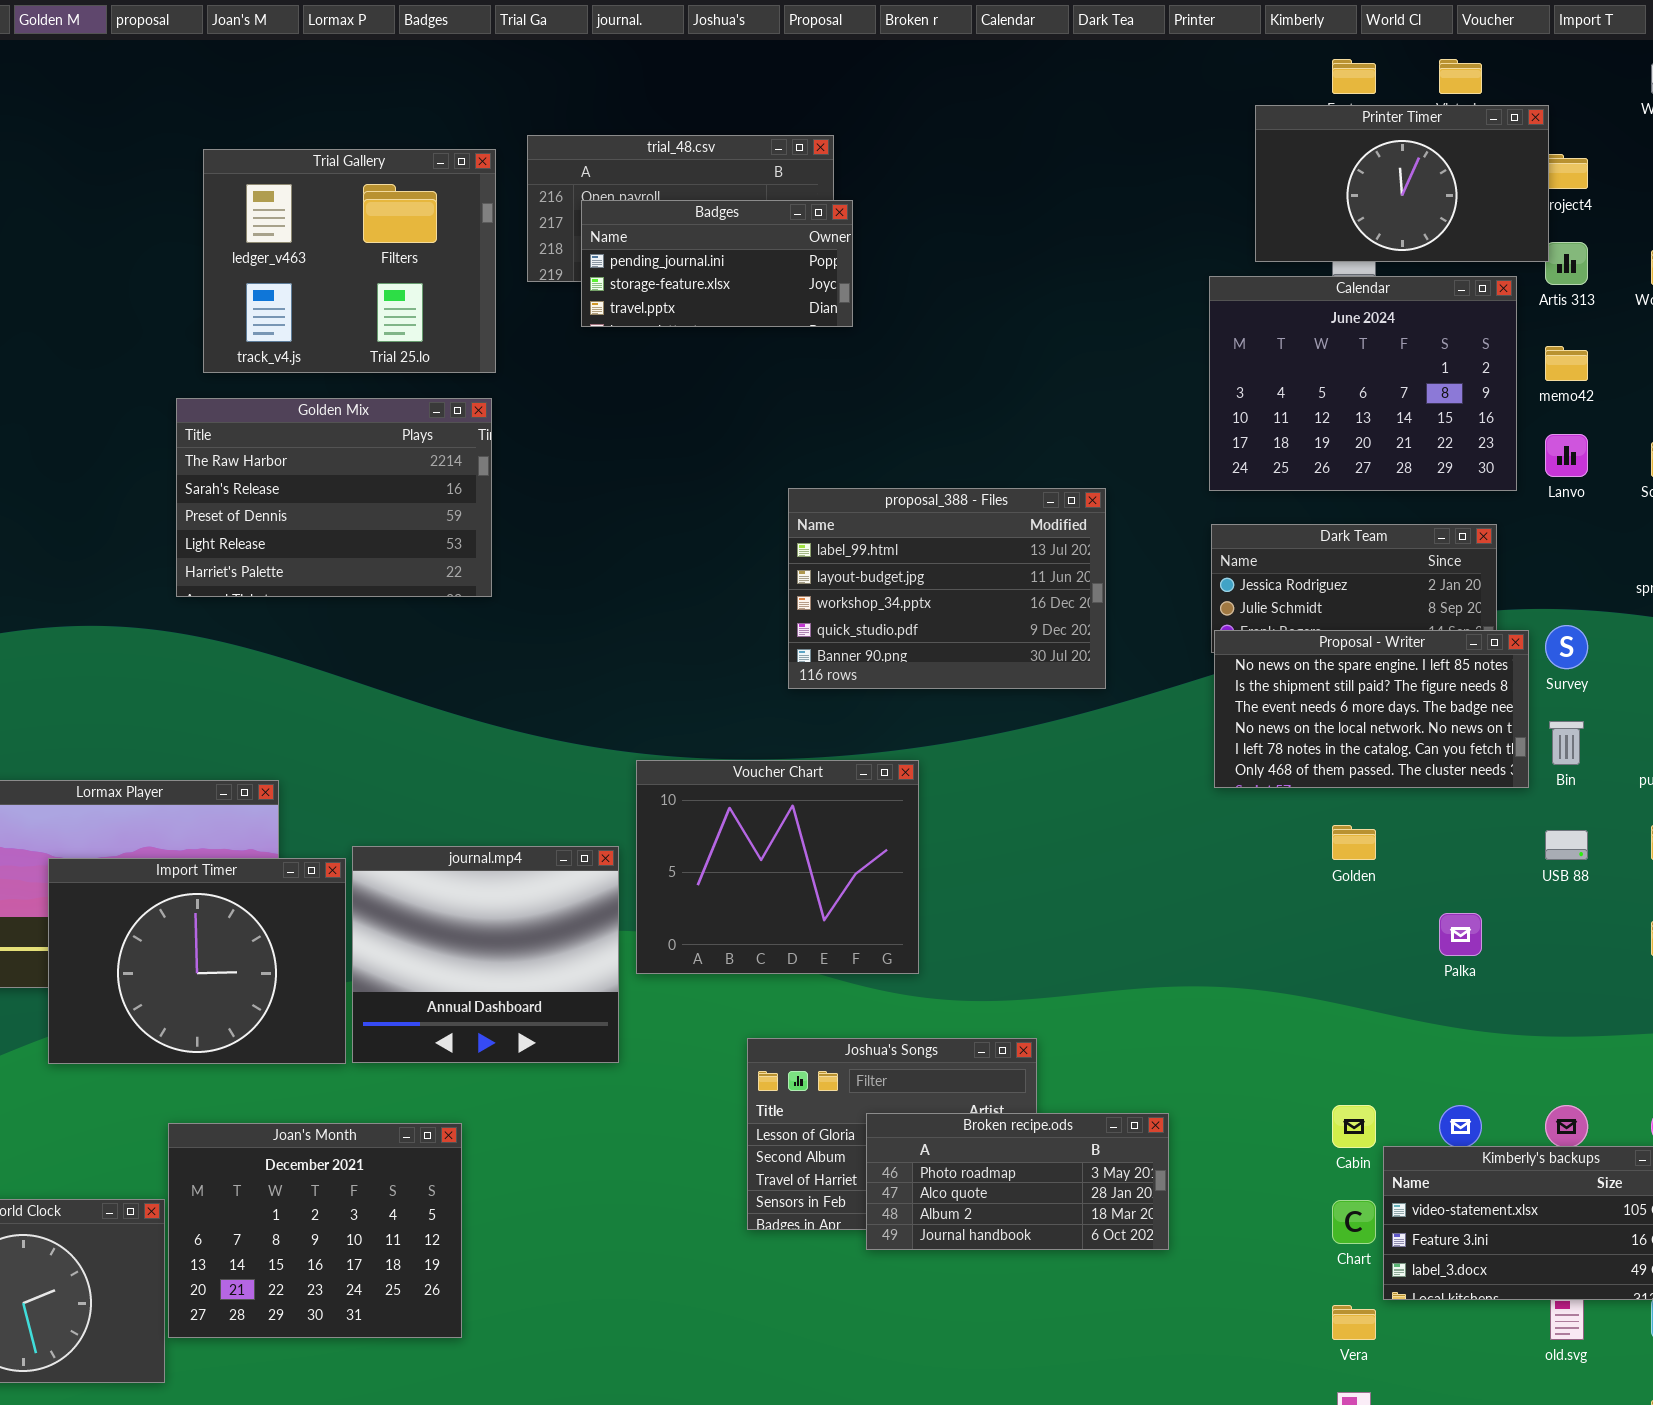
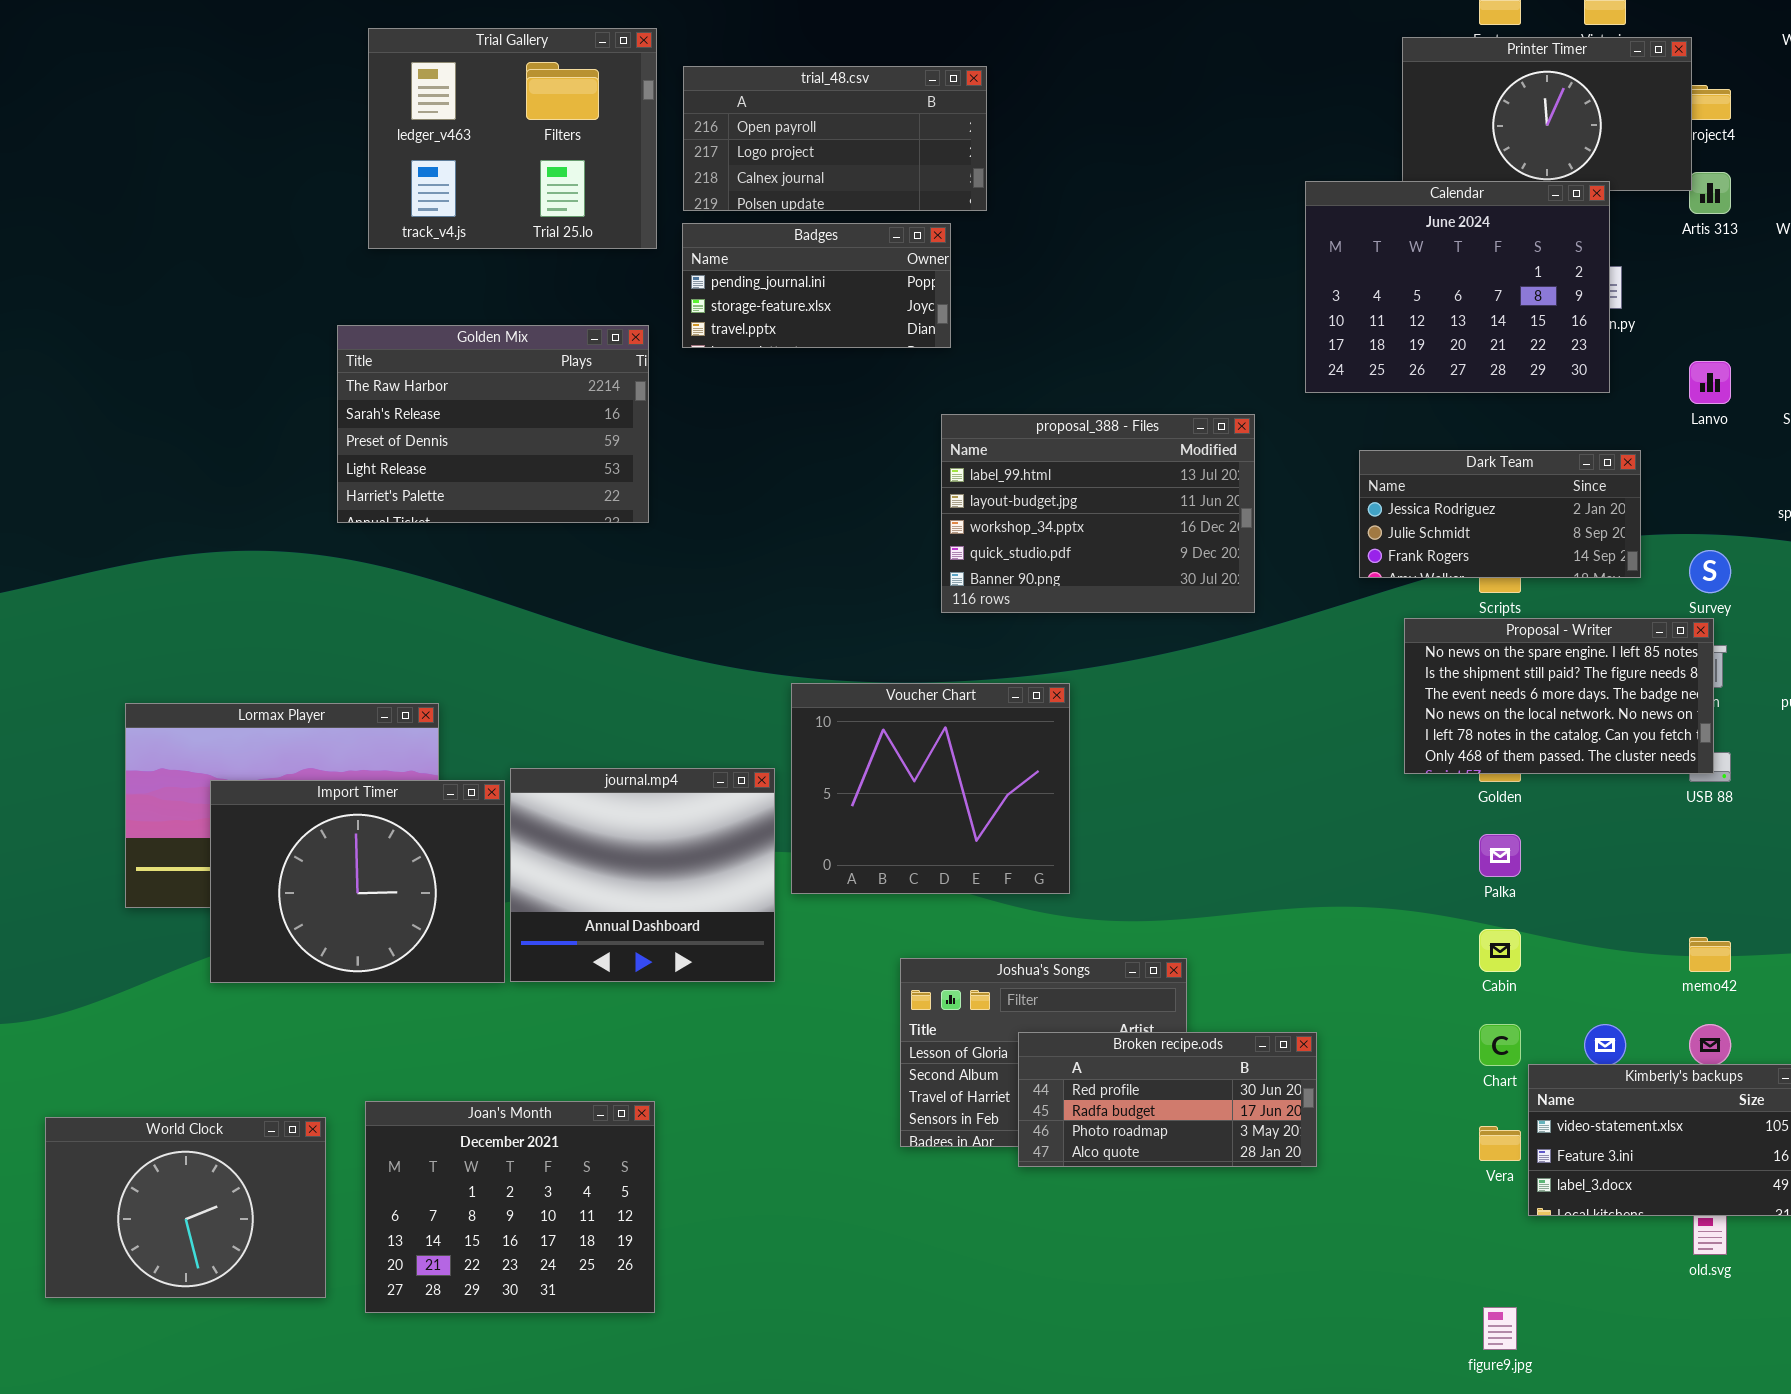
Trial Gallery: [203,149,496,373] -> [368,28,657,249], moved
Badges: [581,200,853,327] -> [682,223,951,348], moved
Calendar: [1209,276,1517,491] -> [1305,181,1610,393], moved
memo42: [1545,346,1588,381] -> [1689,937,1731,972], moved
Proposal - Writer: [1214,630,1529,788] -> [1404,618,1714,774], moved
Palka: [1439,913,1482,956] -> [1479,834,1521,877], moved
Cabin: [1332,1105,1376,1148] -> [1479,929,1521,972], moved
Broken recipe.ods: [866,1113,1169,1250] -> [1018,1032,1317,1167], scrolled up 2 rows
Joan's Month: [168,1123,462,1338] -> [365,1101,655,1313], moved
Chart: [1332,1200,1376,1244] -> [1479,1024,1521,1066], moved
Vera: [1332,1305,1376,1340] -> [1479,1126,1521,1161], moved

